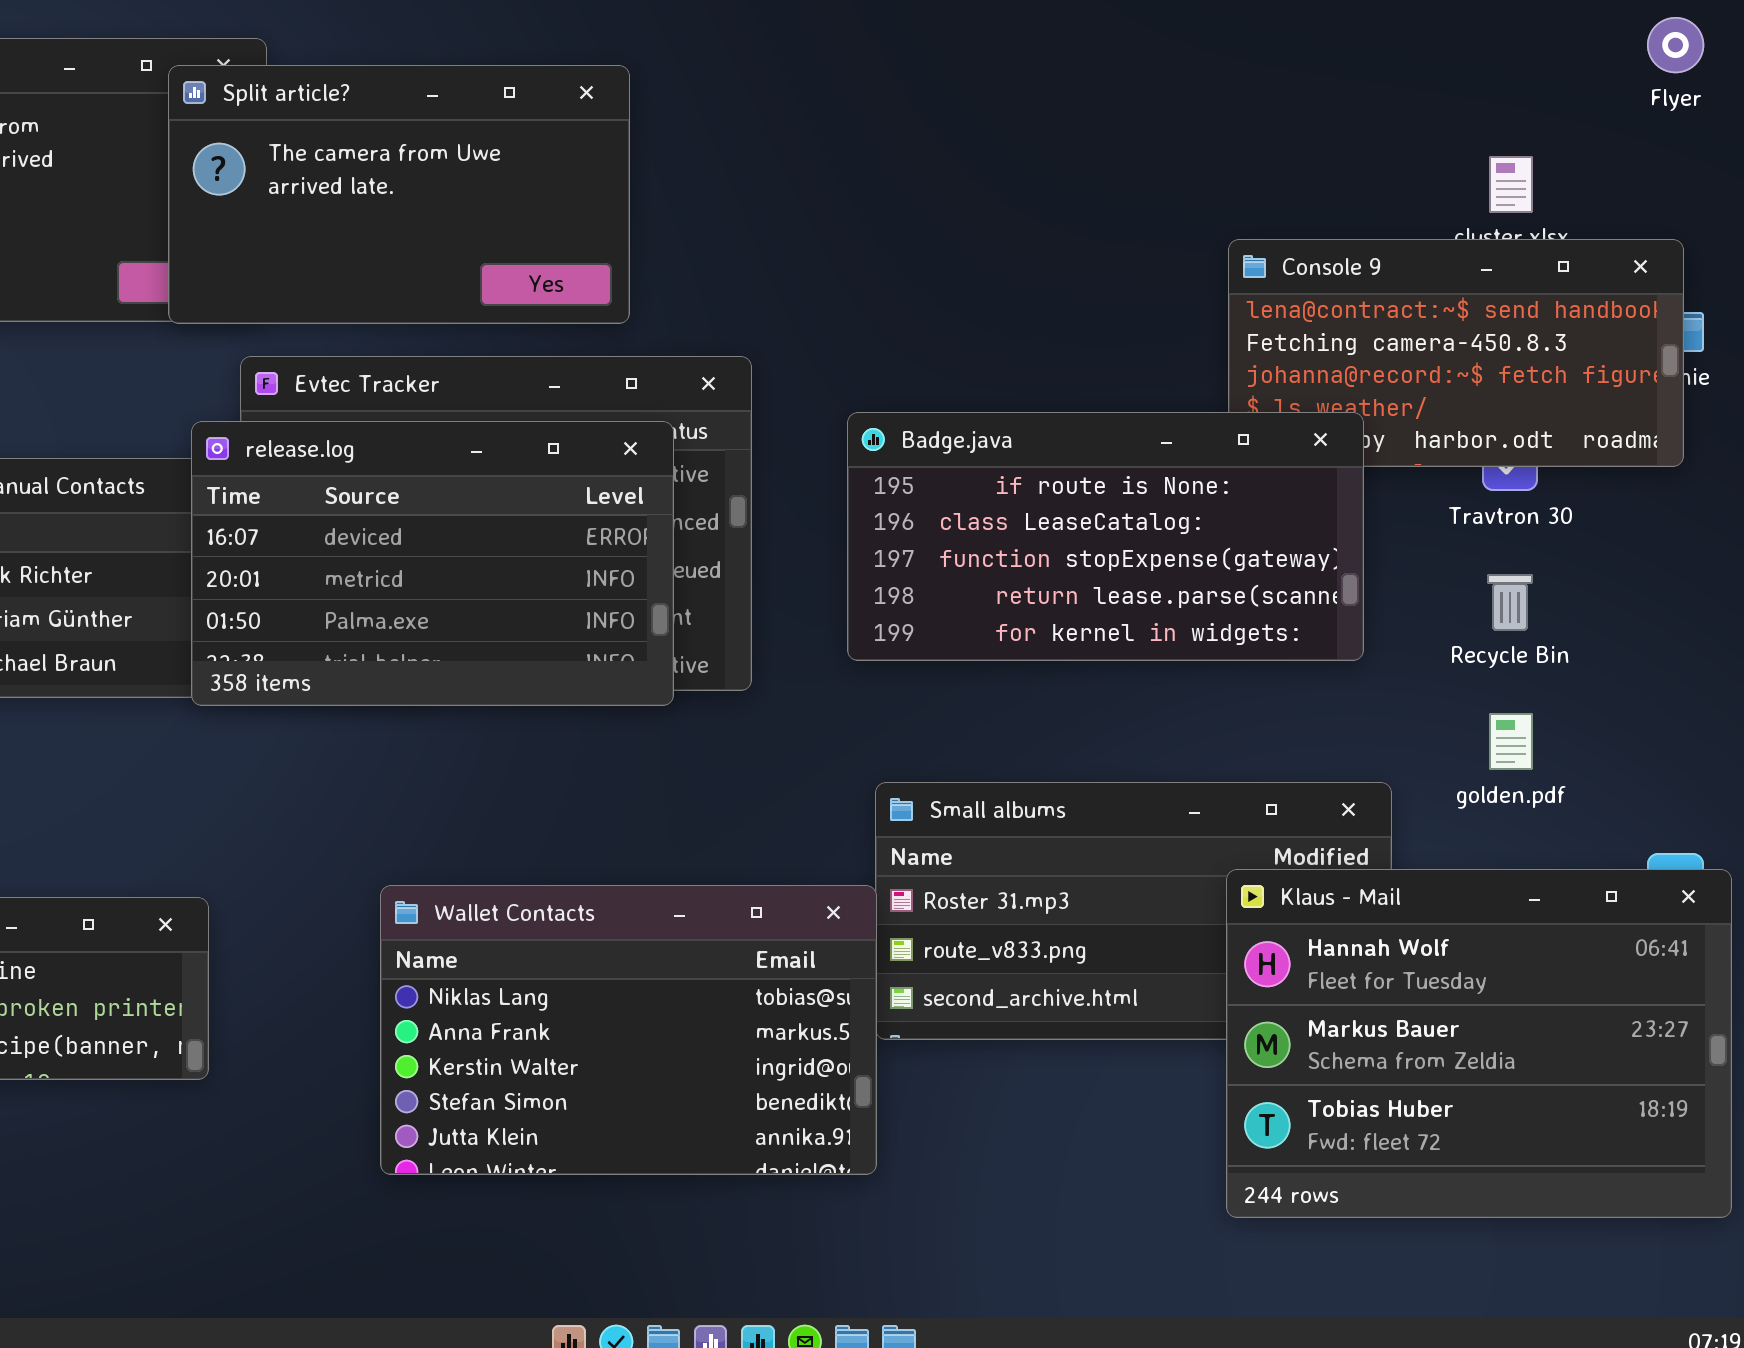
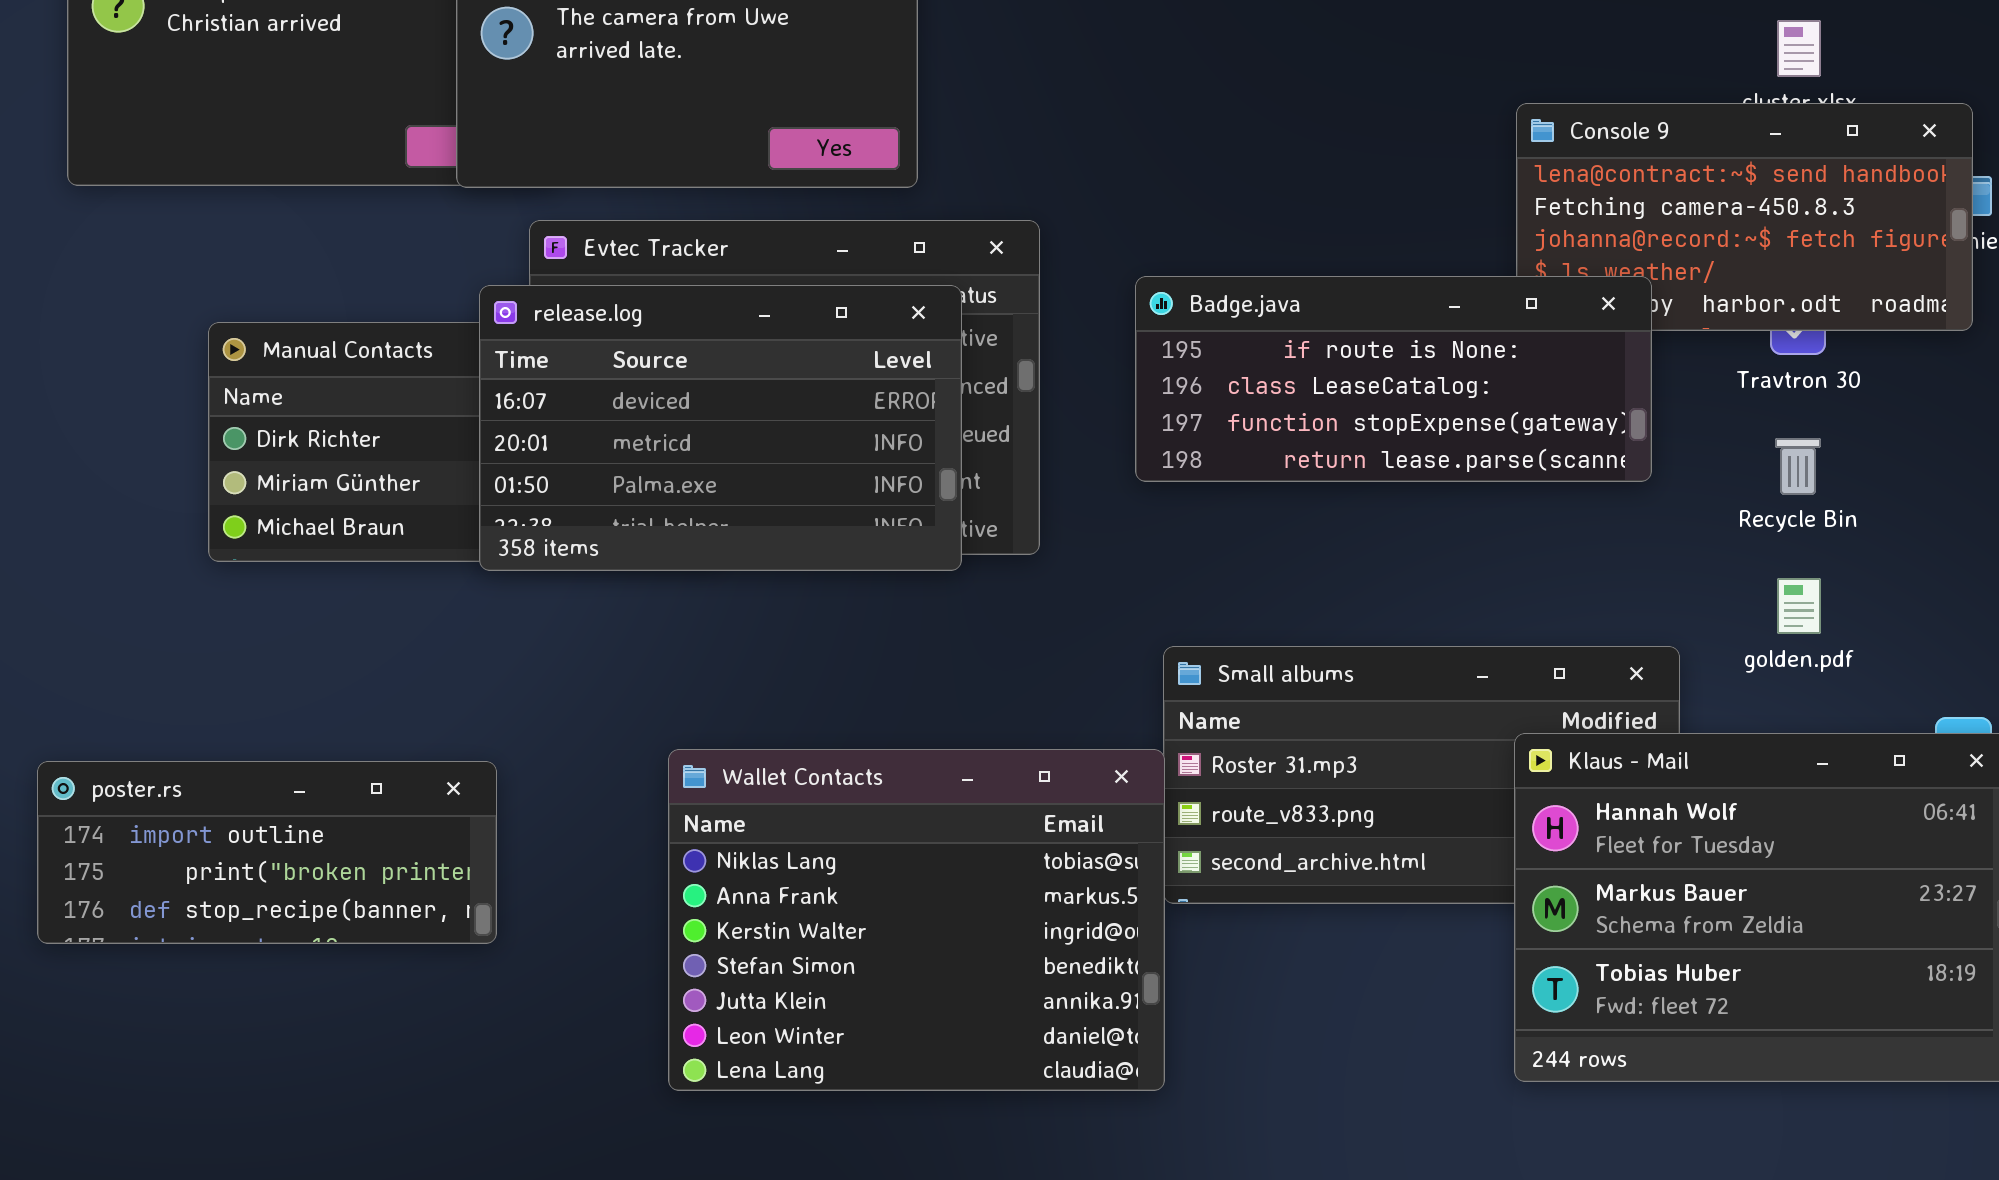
Badge.java: [847,412,1364,661] -> [1135,276,1652,482], resized
Wallet Contacts: [380,885,877,1175] -> [668,749,1165,1091], resized

